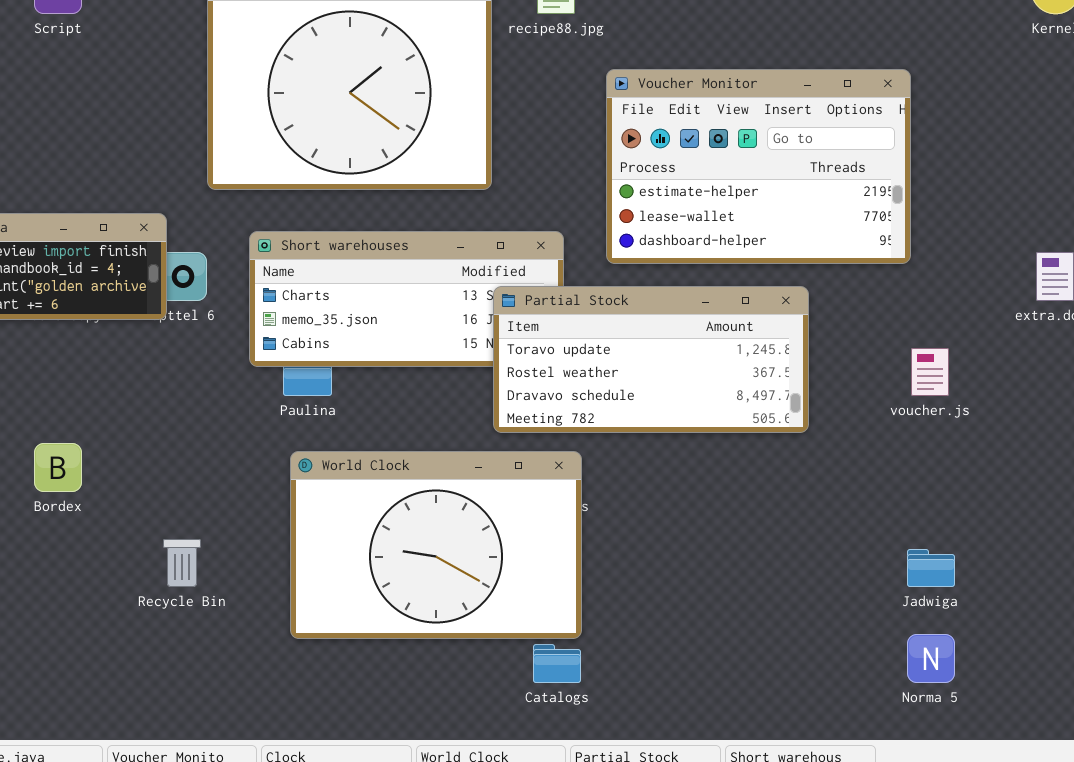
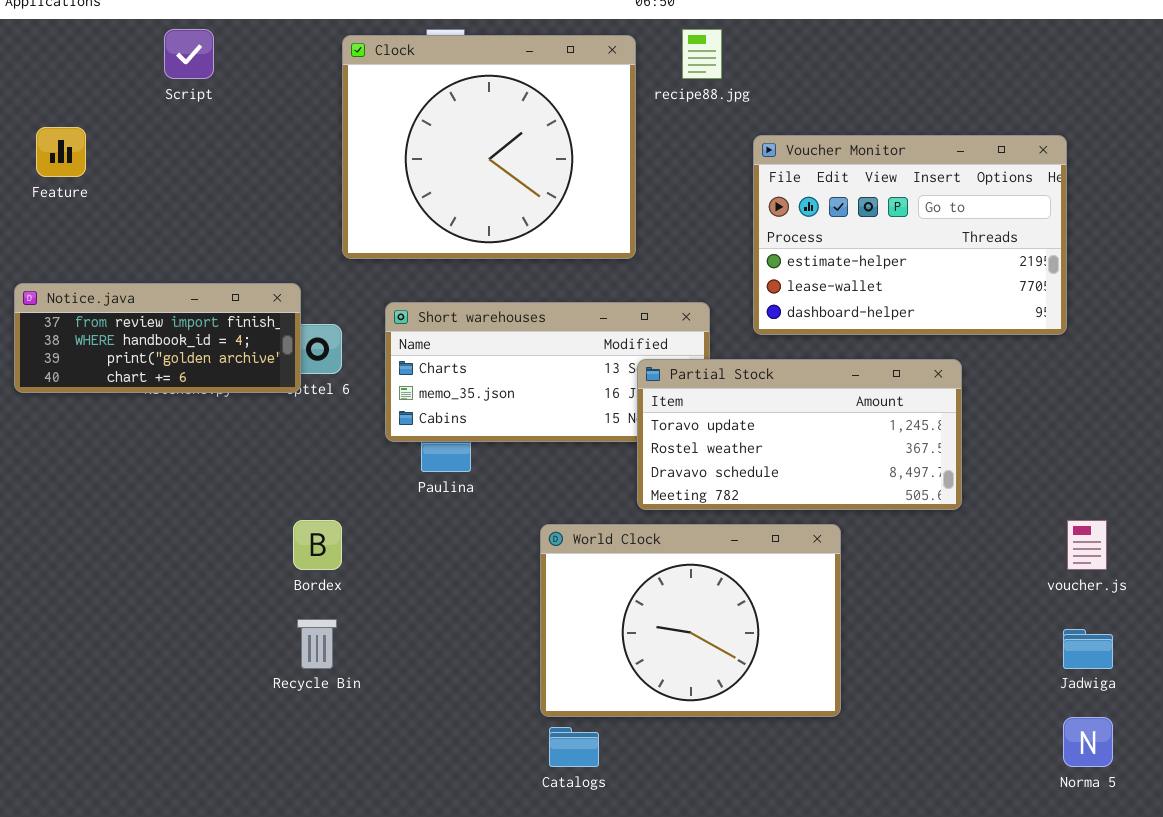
voucher.js: [911,348,949,396] -> [1067,520,1107,570], moved
Bordex: [34,443,82,492] -> [293,520,342,570], moved
World Clock: [290,451,582,639] -> [540,524,841,717], moved
Catalogs: [533,644,581,683] -> [549,727,599,767], moved

